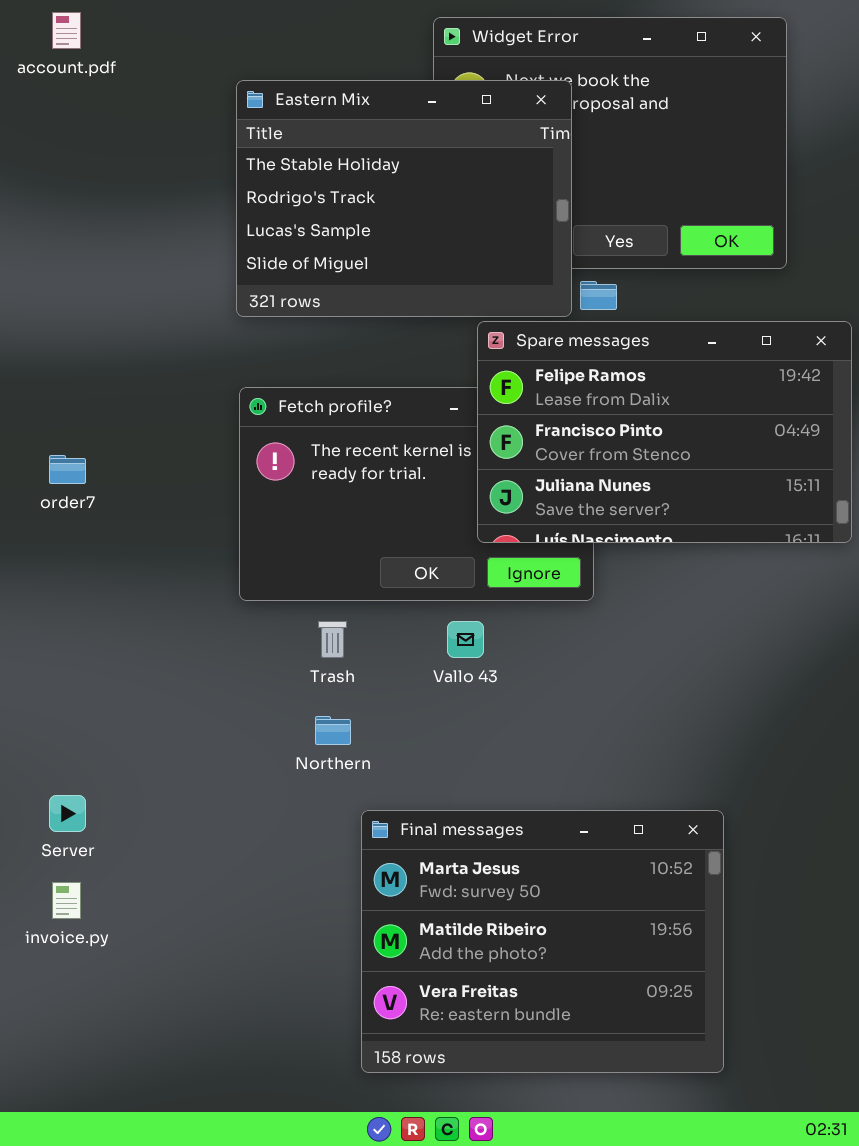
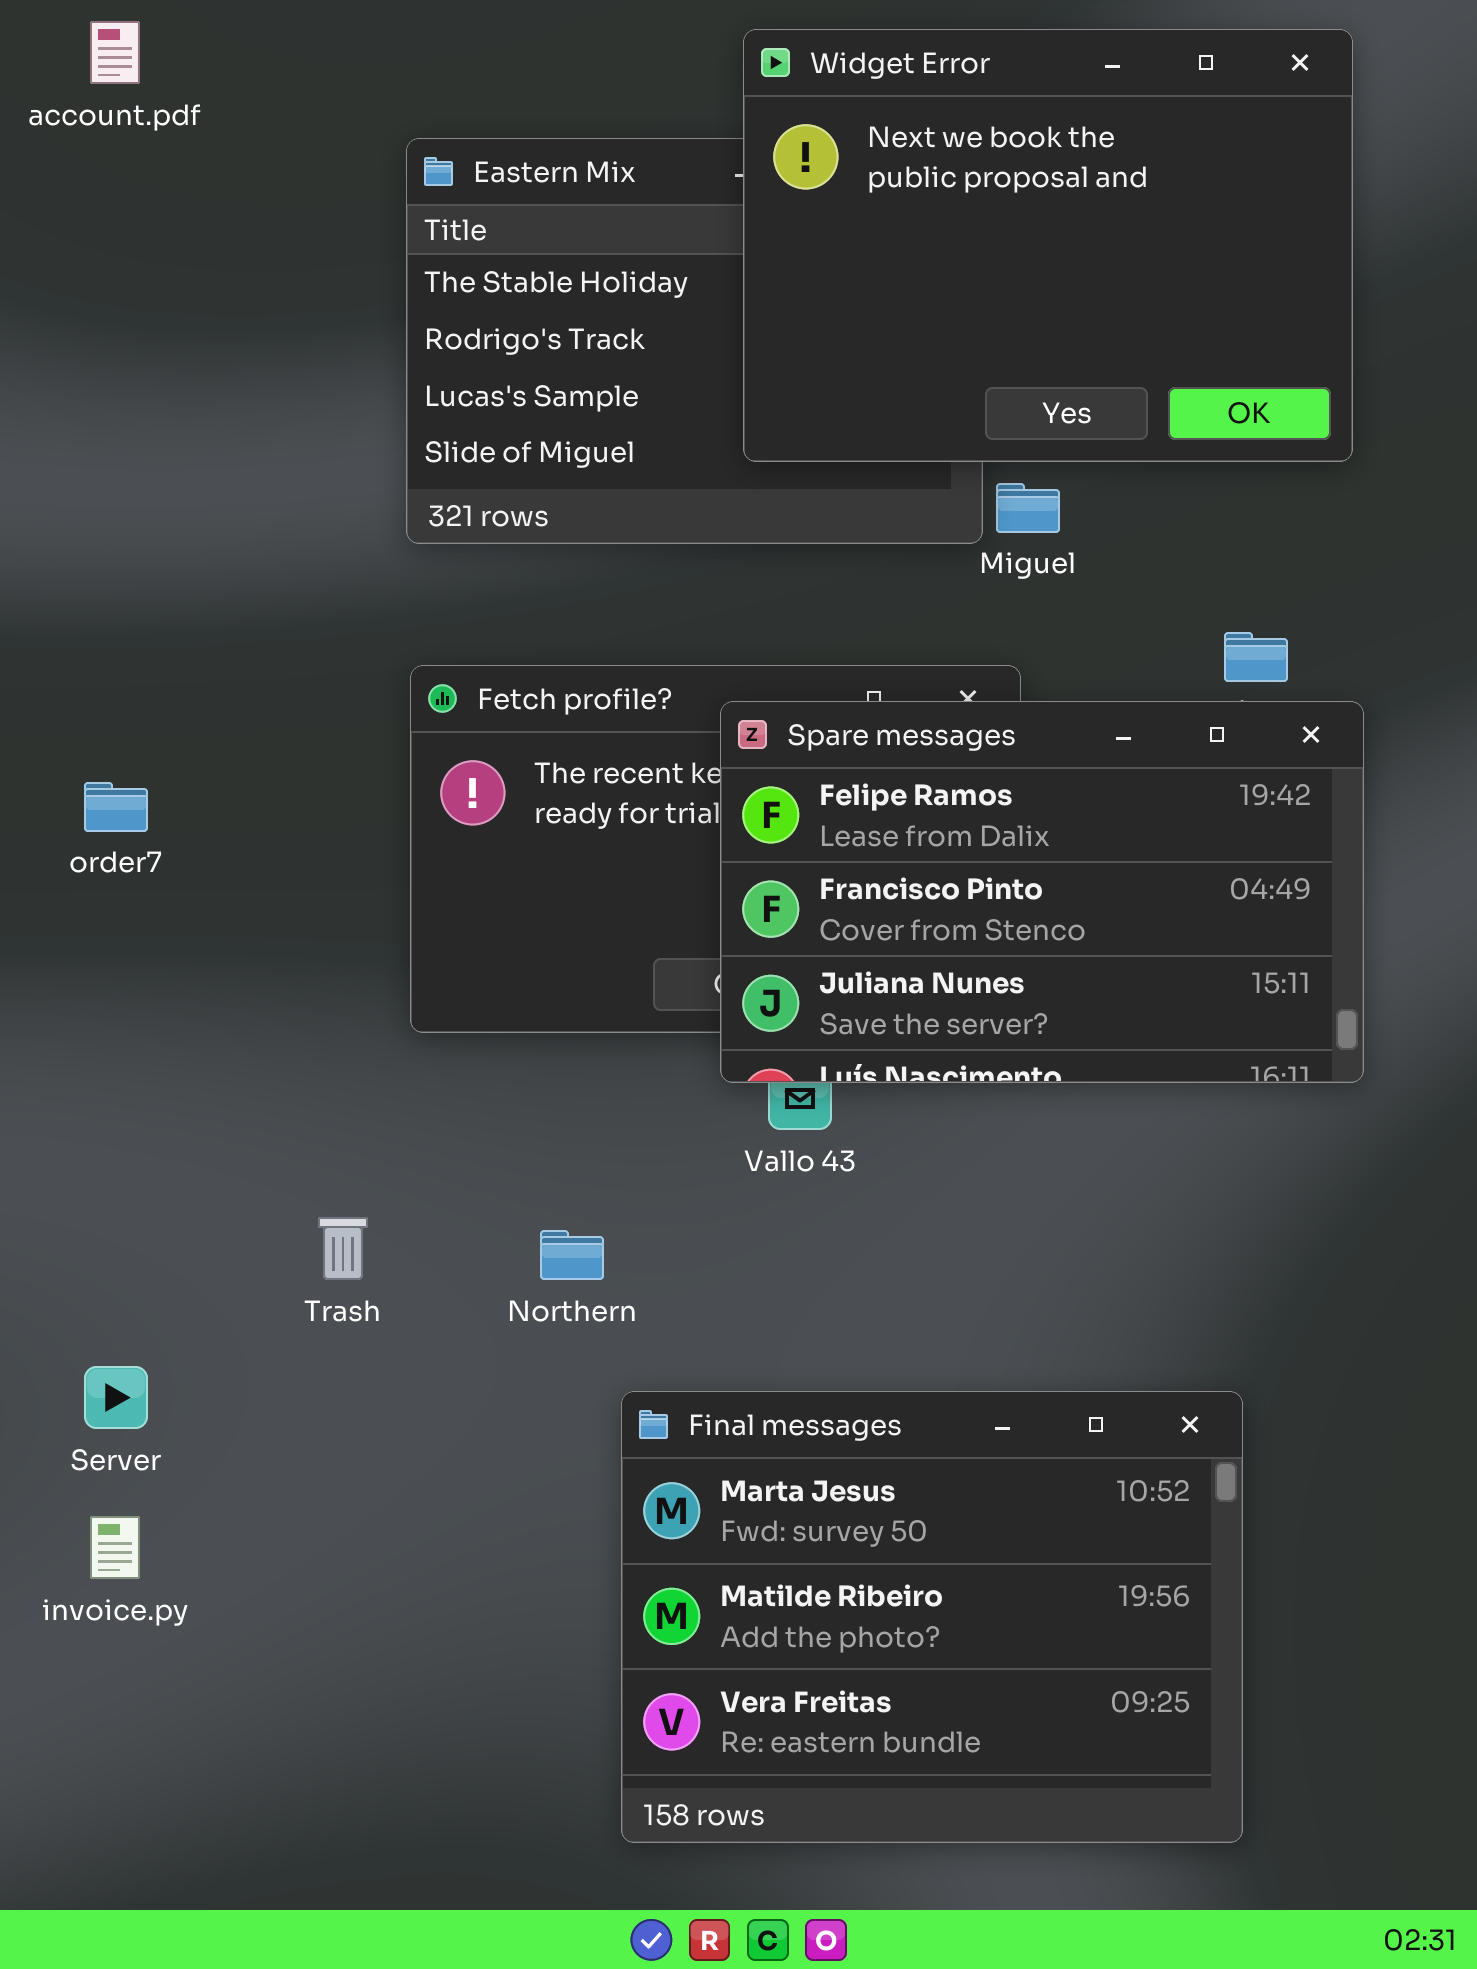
Widget Error: [433,17,787,269] -> [743,29,1353,462], raised
Spare messages: [477,321,852,543] -> [720,701,1364,1083], moved
Trash: [318,621,347,658] -> [318,1217,368,1280], moved

